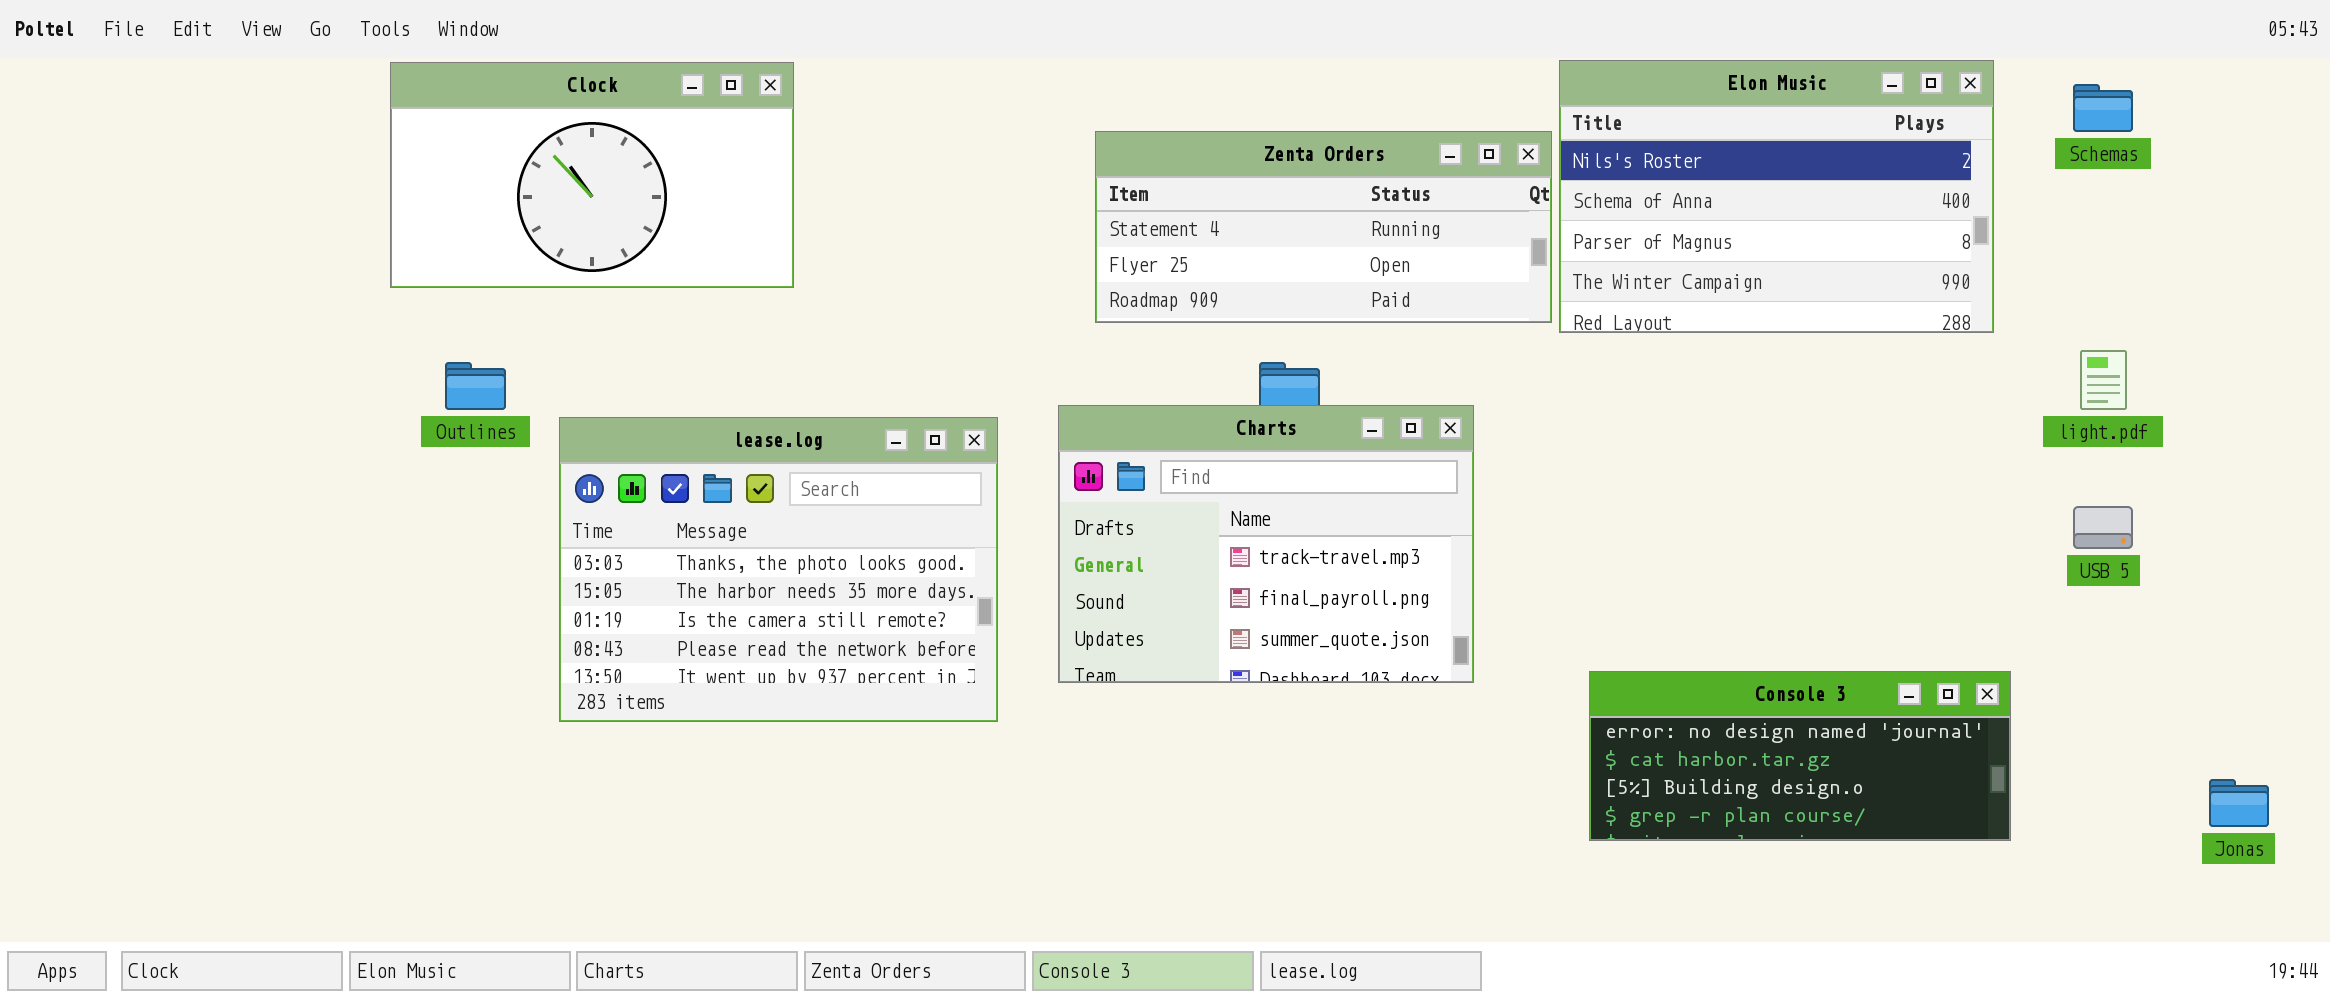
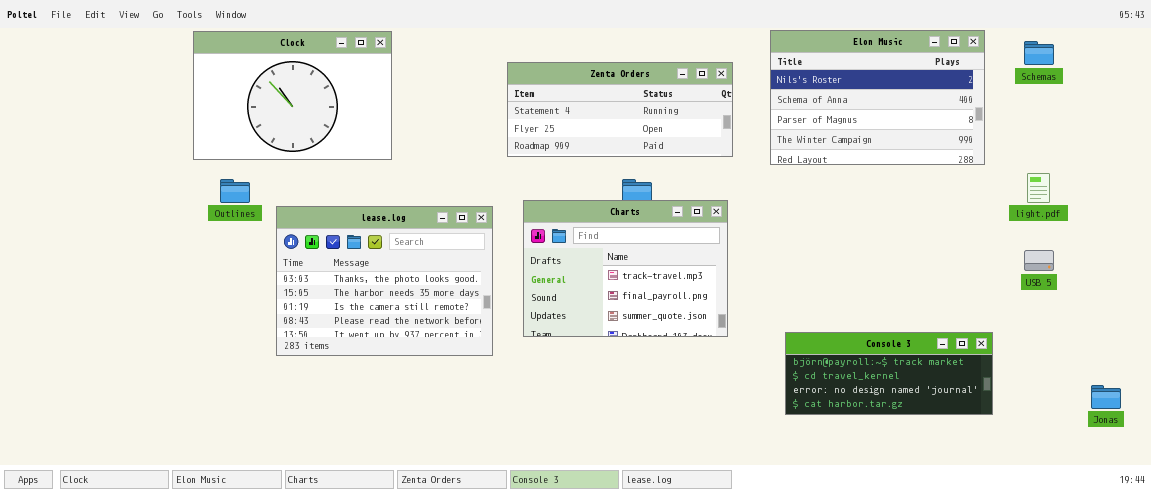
Clock: [390,62,794,288] -> [193,31,392,160], resized
Zenta Orders: [1095,131,1552,323] -> [507,62,733,157], moved
Console 3: [1589,671,2011,841] -> [785,332,993,415], scrolled up 2 rows

